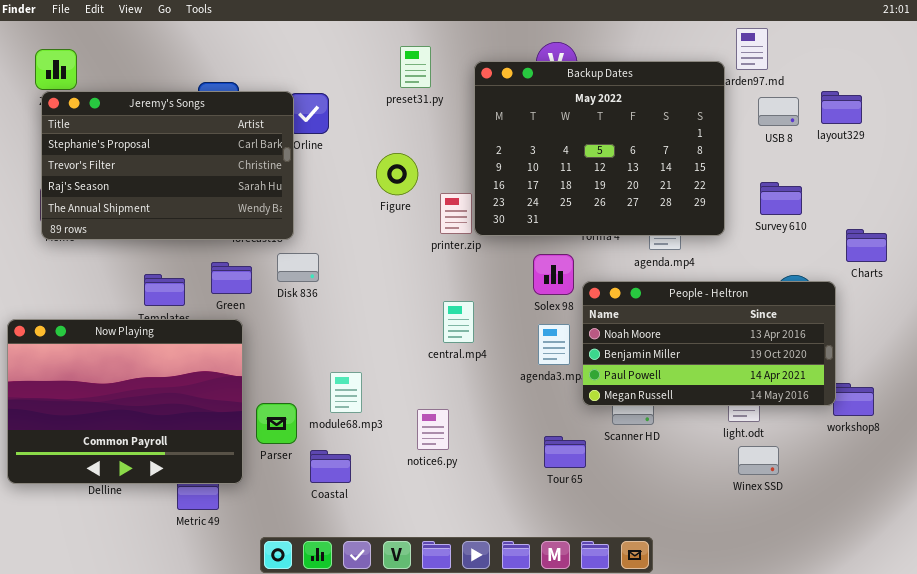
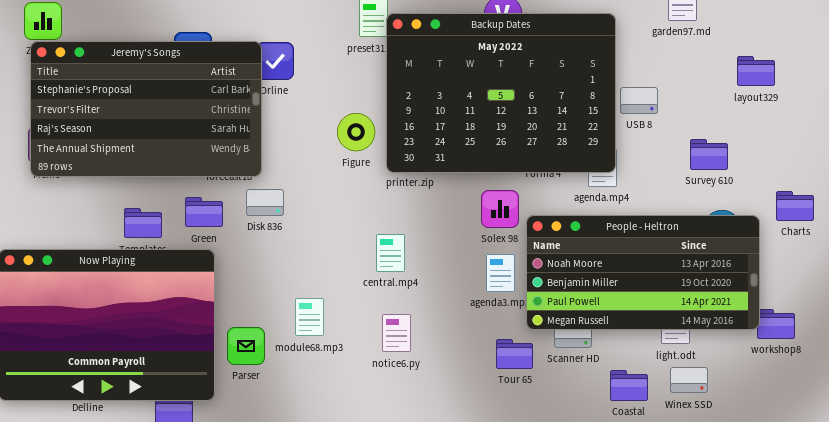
Backup Dates: [474,61,725,236] -> [386,13,616,173], moved
layout329: [821,91,862,124] -> [737,56,775,86], moved
USB 8: [758,97,799,126] -> [620,87,658,114], moved
Figure: [376,153,418,195] -> [337,113,375,151], moved
Survey 610: [760,182,802,215] -> [690,139,728,170], moved
Charts: [846,229,887,262] -> [776,191,814,221], moved
central.mp4: [443,301,474,343] -> [376,234,405,272], moved
notice6.py: [417,409,449,450] -> [382,314,411,352], moved
Tour 65: [544,436,586,468] -> [496,339,533,369], moved
Coastal: [310,450,351,483] -> [610,370,648,401], moved

